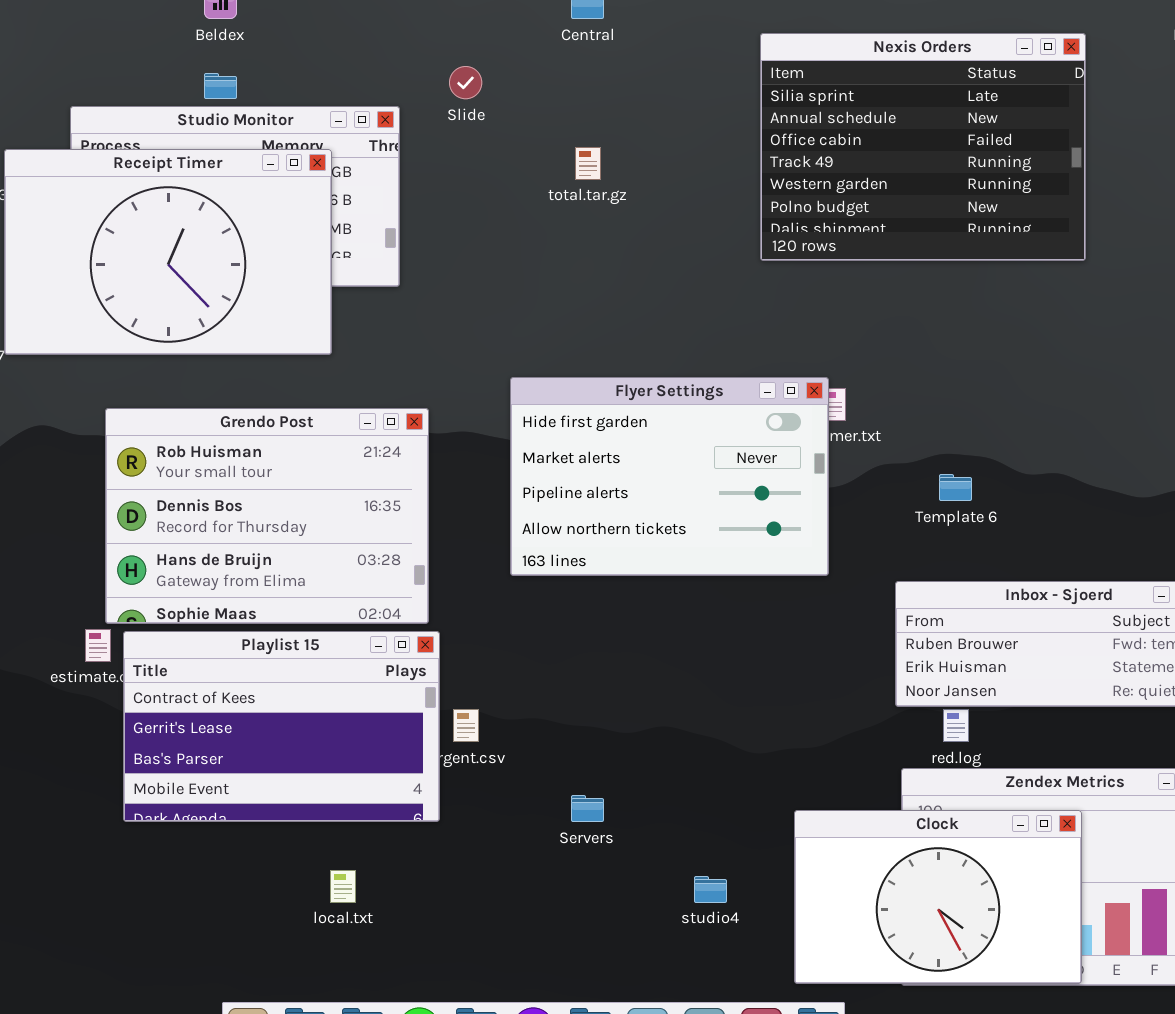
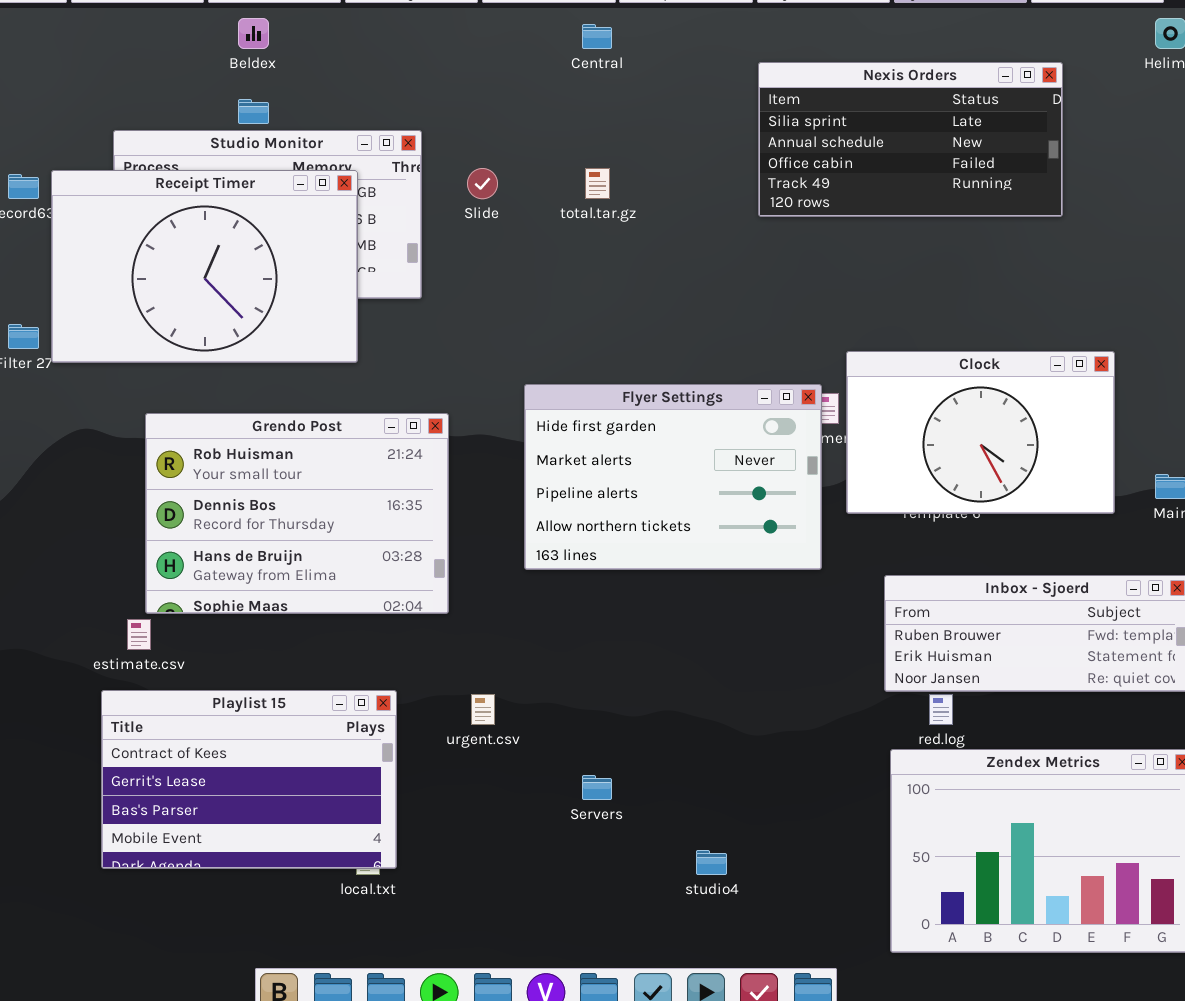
Nexis Orders: [760,33,1086,261] -> [758,62,1063,217], resized
Slide: [449,66,482,99] -> [467,168,498,199], moved
Playlist 15: [123,631,440,822] -> [101,690,397,869], moved
Clock: [794,810,1082,984] -> [846,351,1115,514], moved

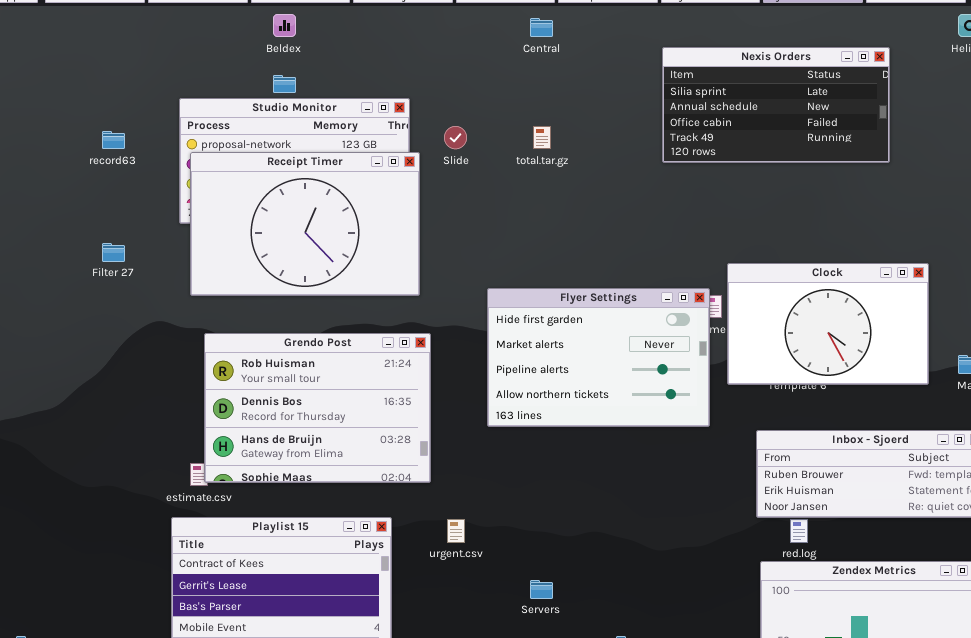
Receipt Timer: [51,170,358,363] -> [190,152,420,296], moved
Grendo Post: [145,413,449,614] -> [204,333,431,483], moved

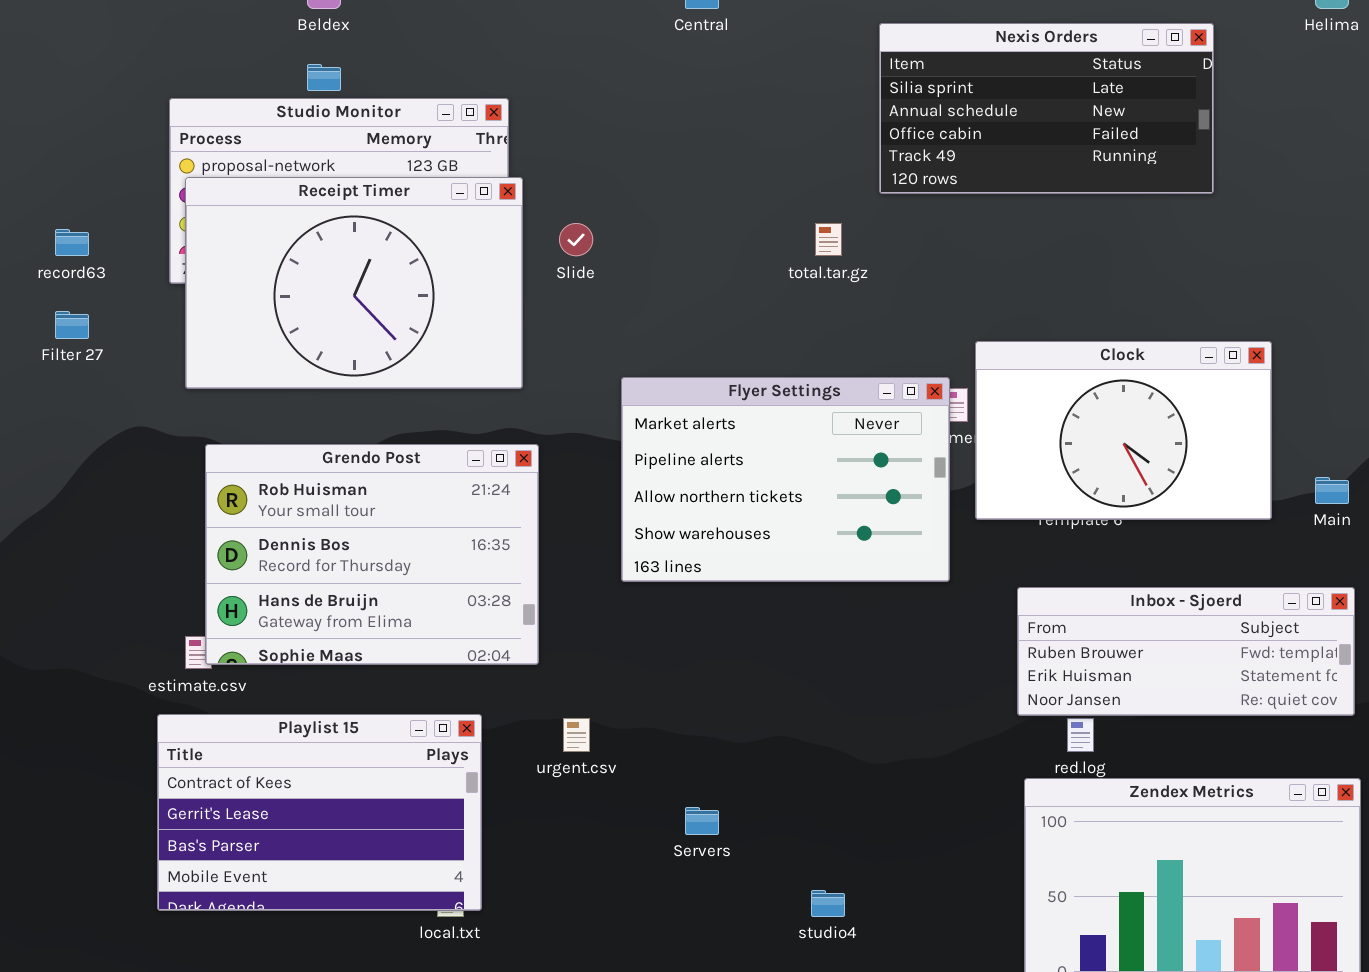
Slide: [444,126,467,149] -> [559,223,593,256], moved
total.tar.gz: [533,126,551,149] -> [815,223,842,256], moved
record63: [102,131,125,149] -> [55,229,89,256], moved
Flyer Settings: [487,288,710,427] -> [621,377,950,582], scrolled down 1 row

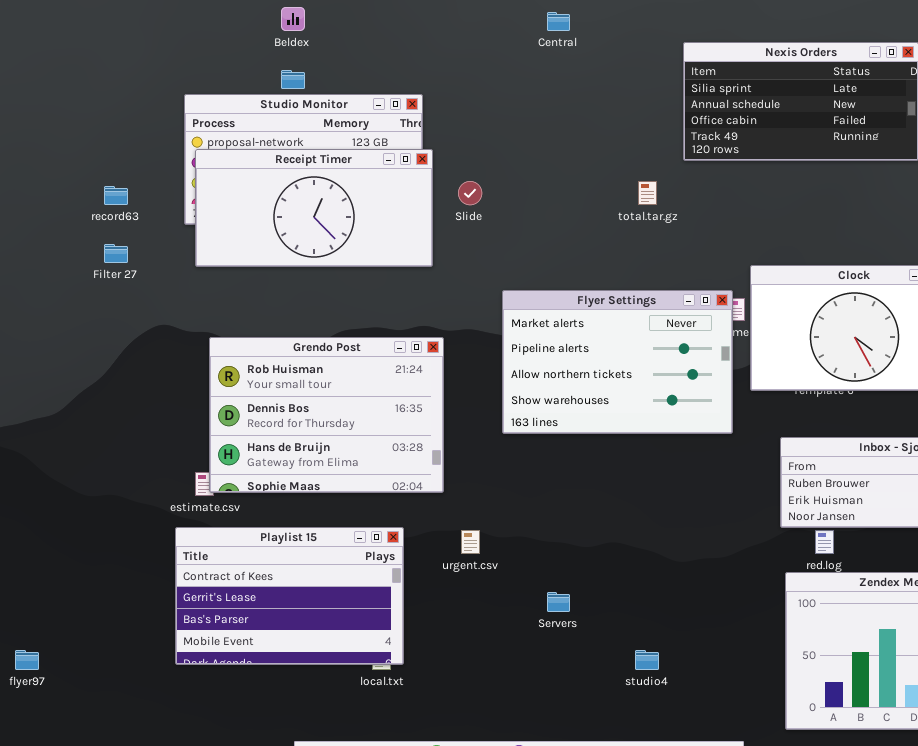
Receipt Timer: [185,177,523,389] -> [195,149,433,267], resized

